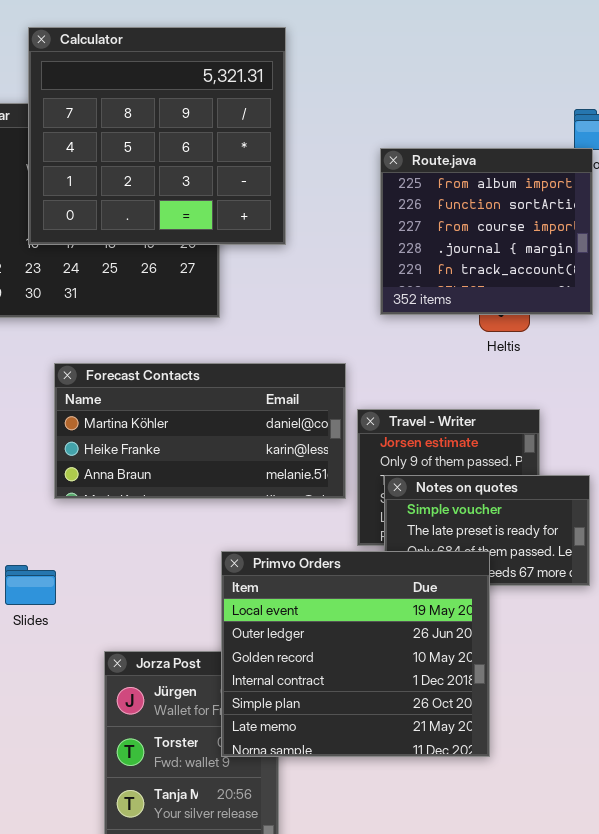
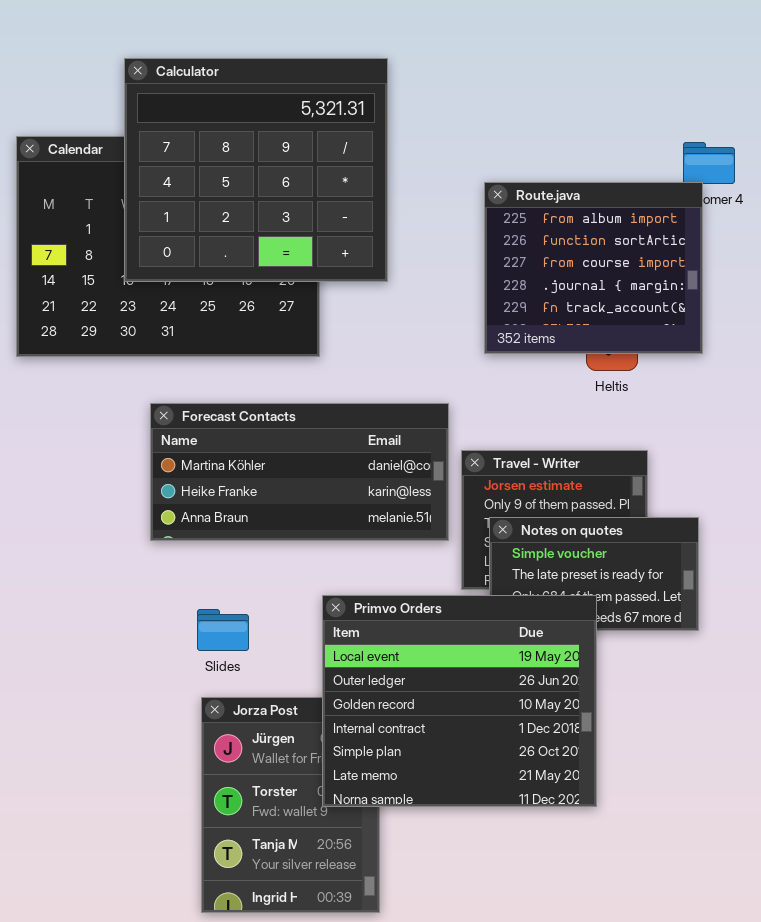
Slides: [5,565,56,605] -> [197,609,249,651], moved

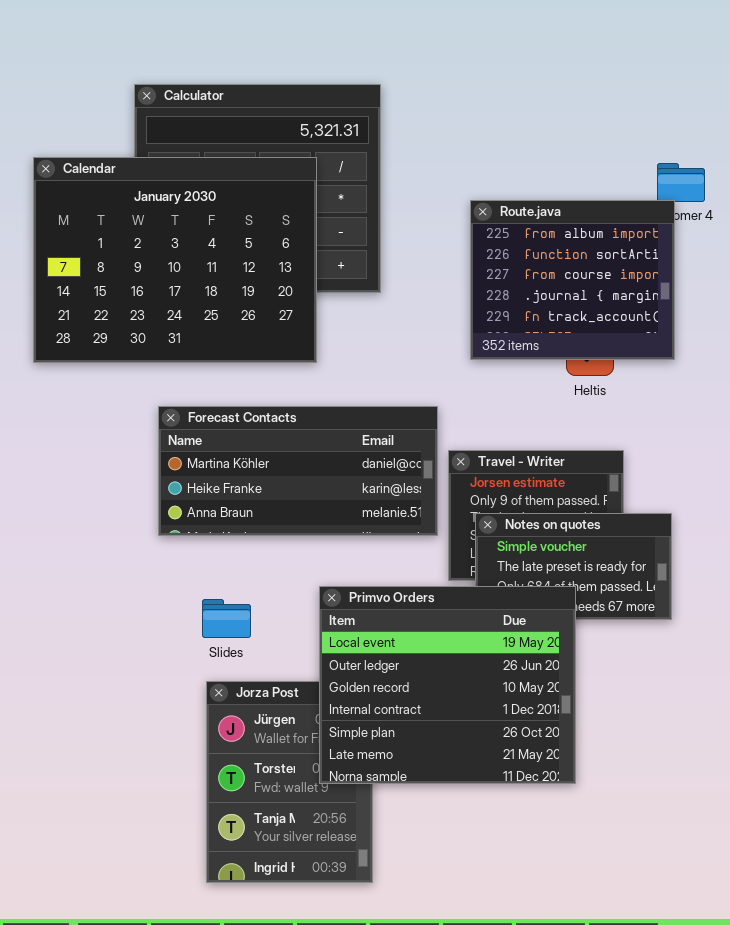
Calendar: [16,136,320,357] -> [33,157,317,363], raised

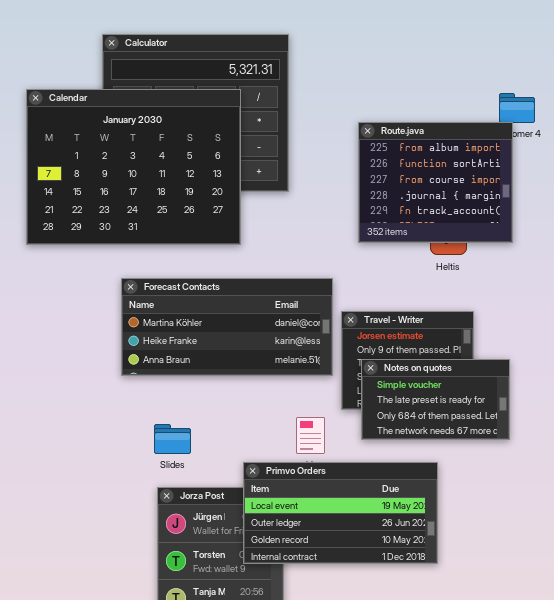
Primvo Orders: [319,586,576,784] -> [243,462,438,564], resized

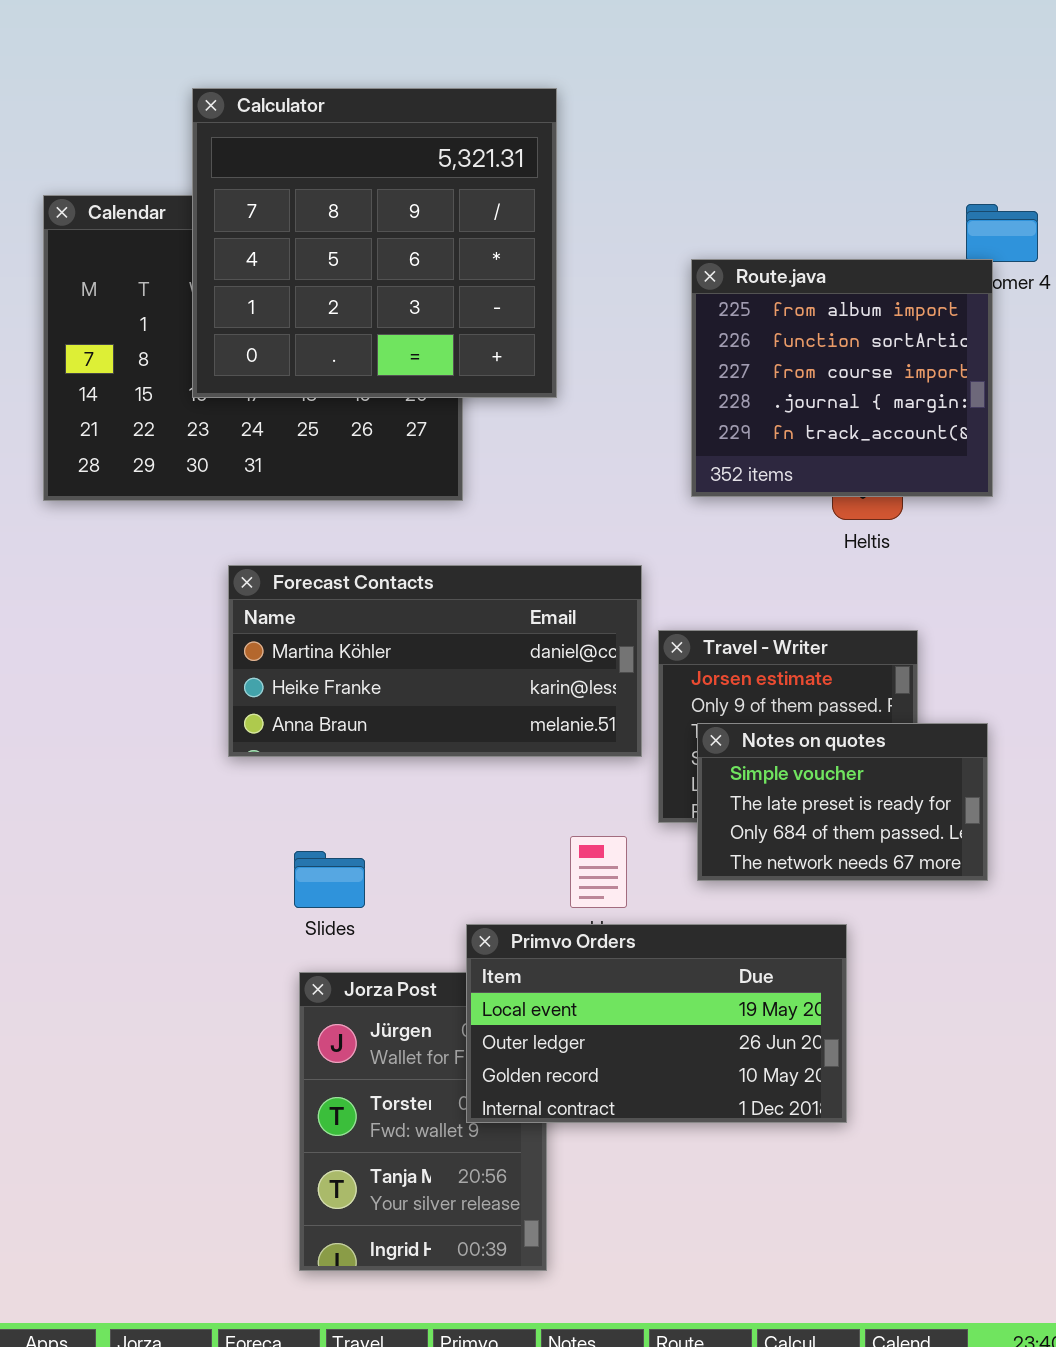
Calculator: [102,34,289,192] -> [192,88,557,398], raised

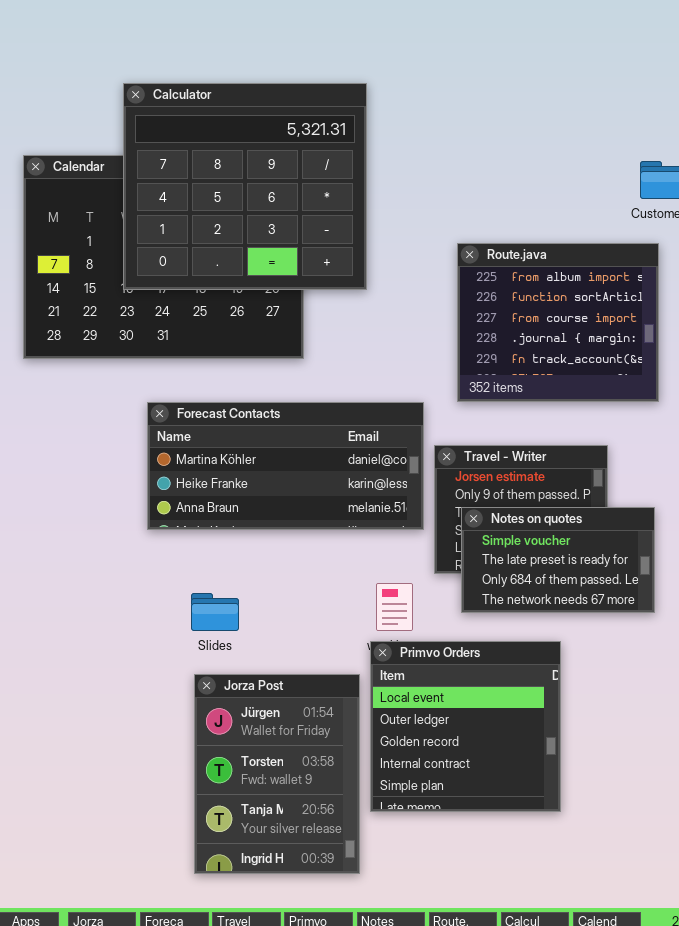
Route.java: [691,259,993,497] -> [457,243,659,402], moved
Primvo Orders: [466,924,847,1123] -> [370,641,561,812], resized

